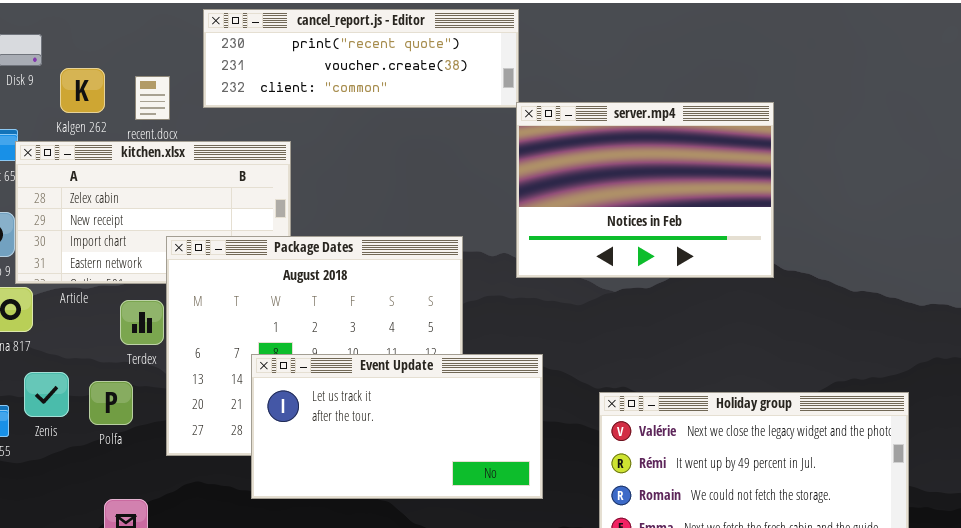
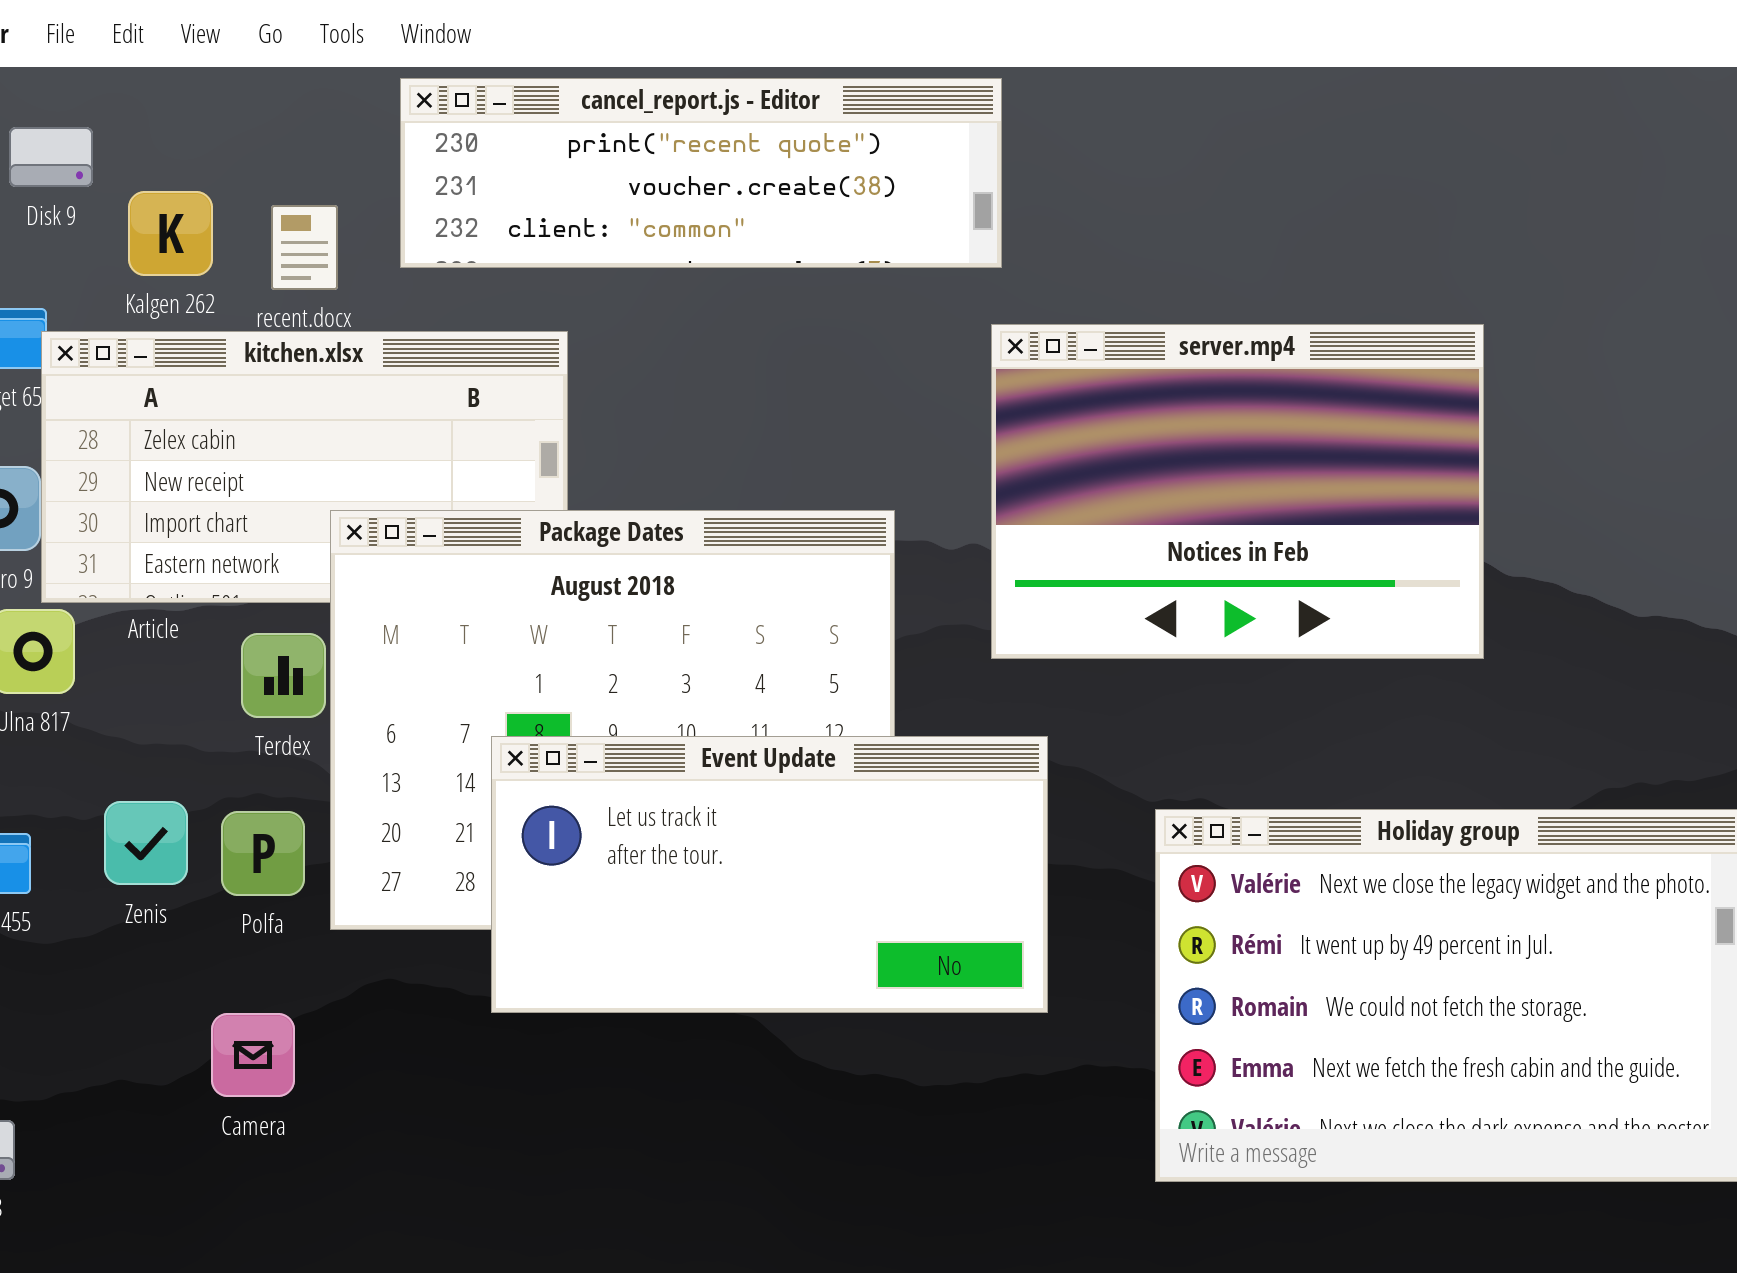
server.mp4: [516,102,774,278] -> [991,324,1484,659], moved
Zenis: [24,372,69,417] -> [104,801,188,885], moved
Polfa: [89,381,133,425] -> [221,811,305,896], moved

